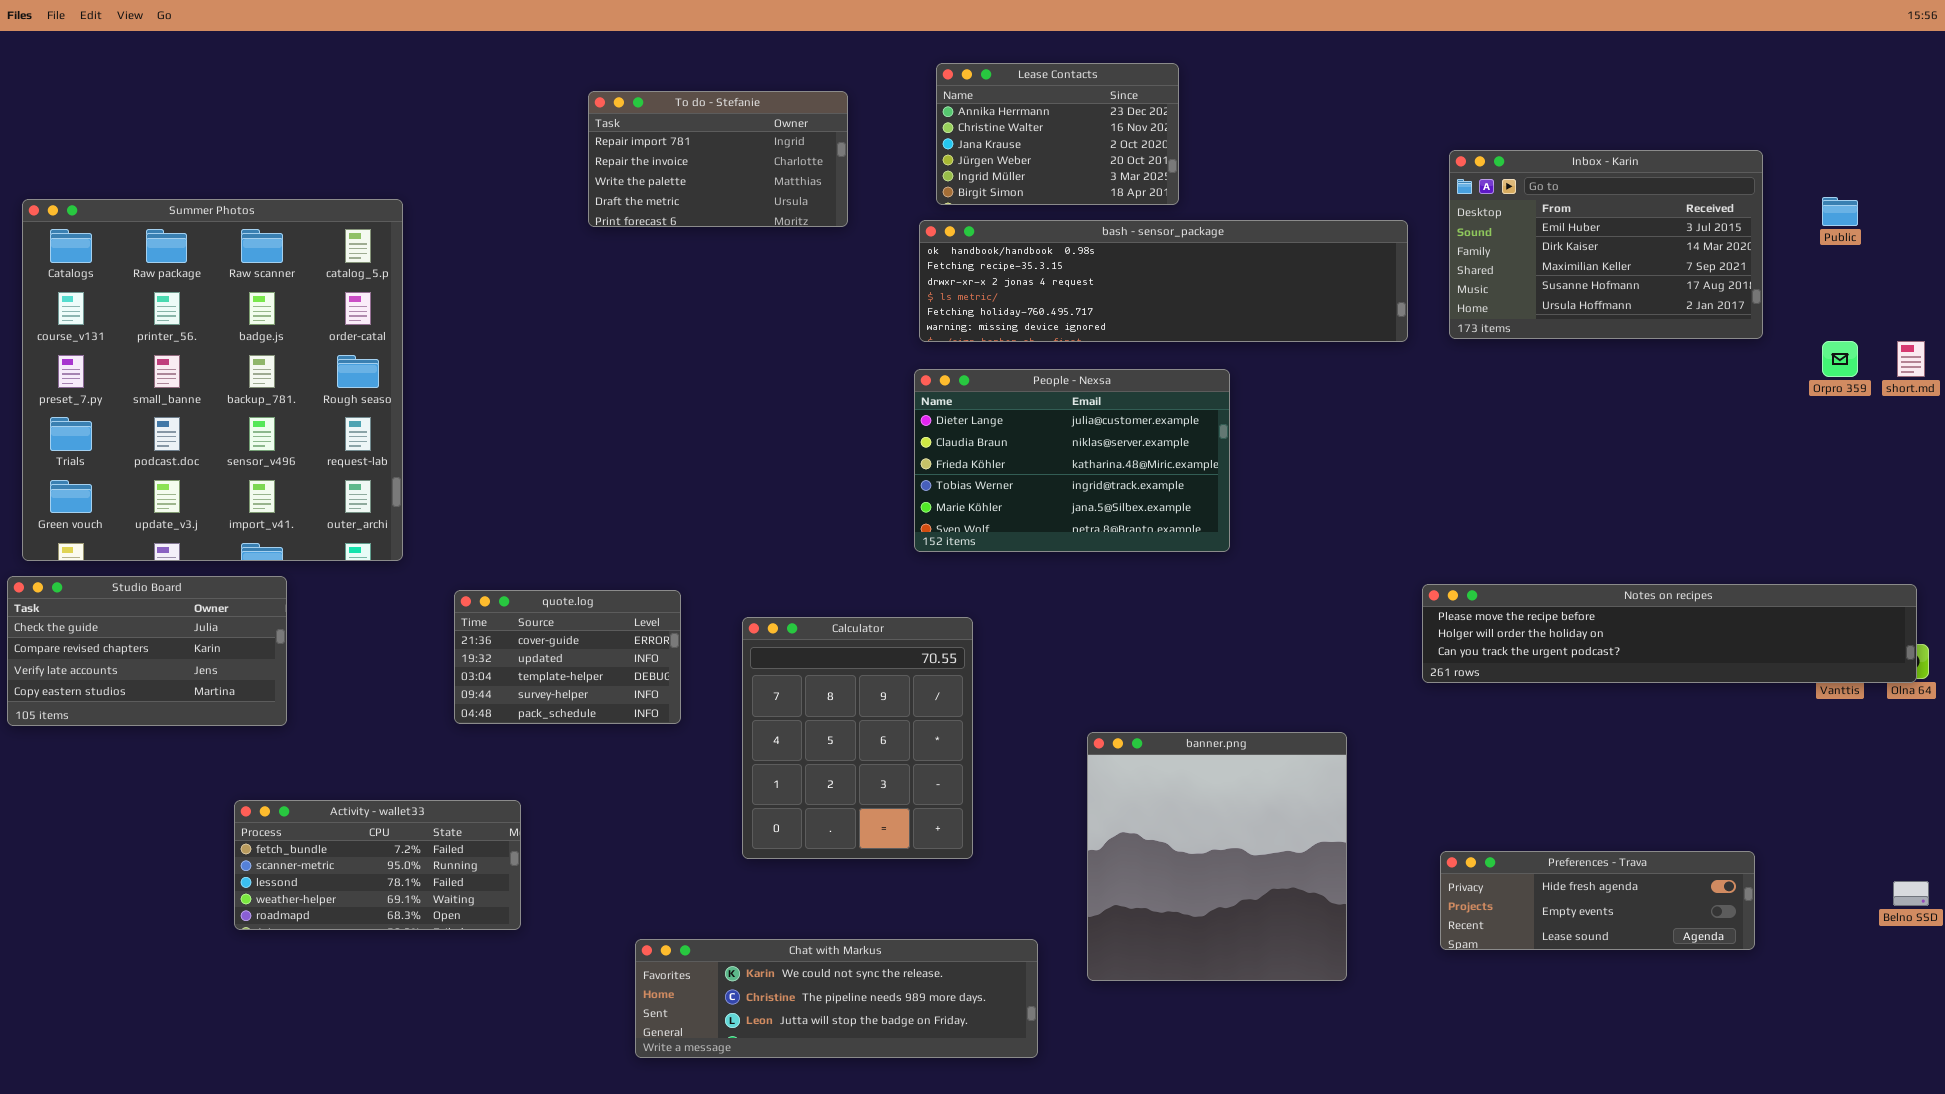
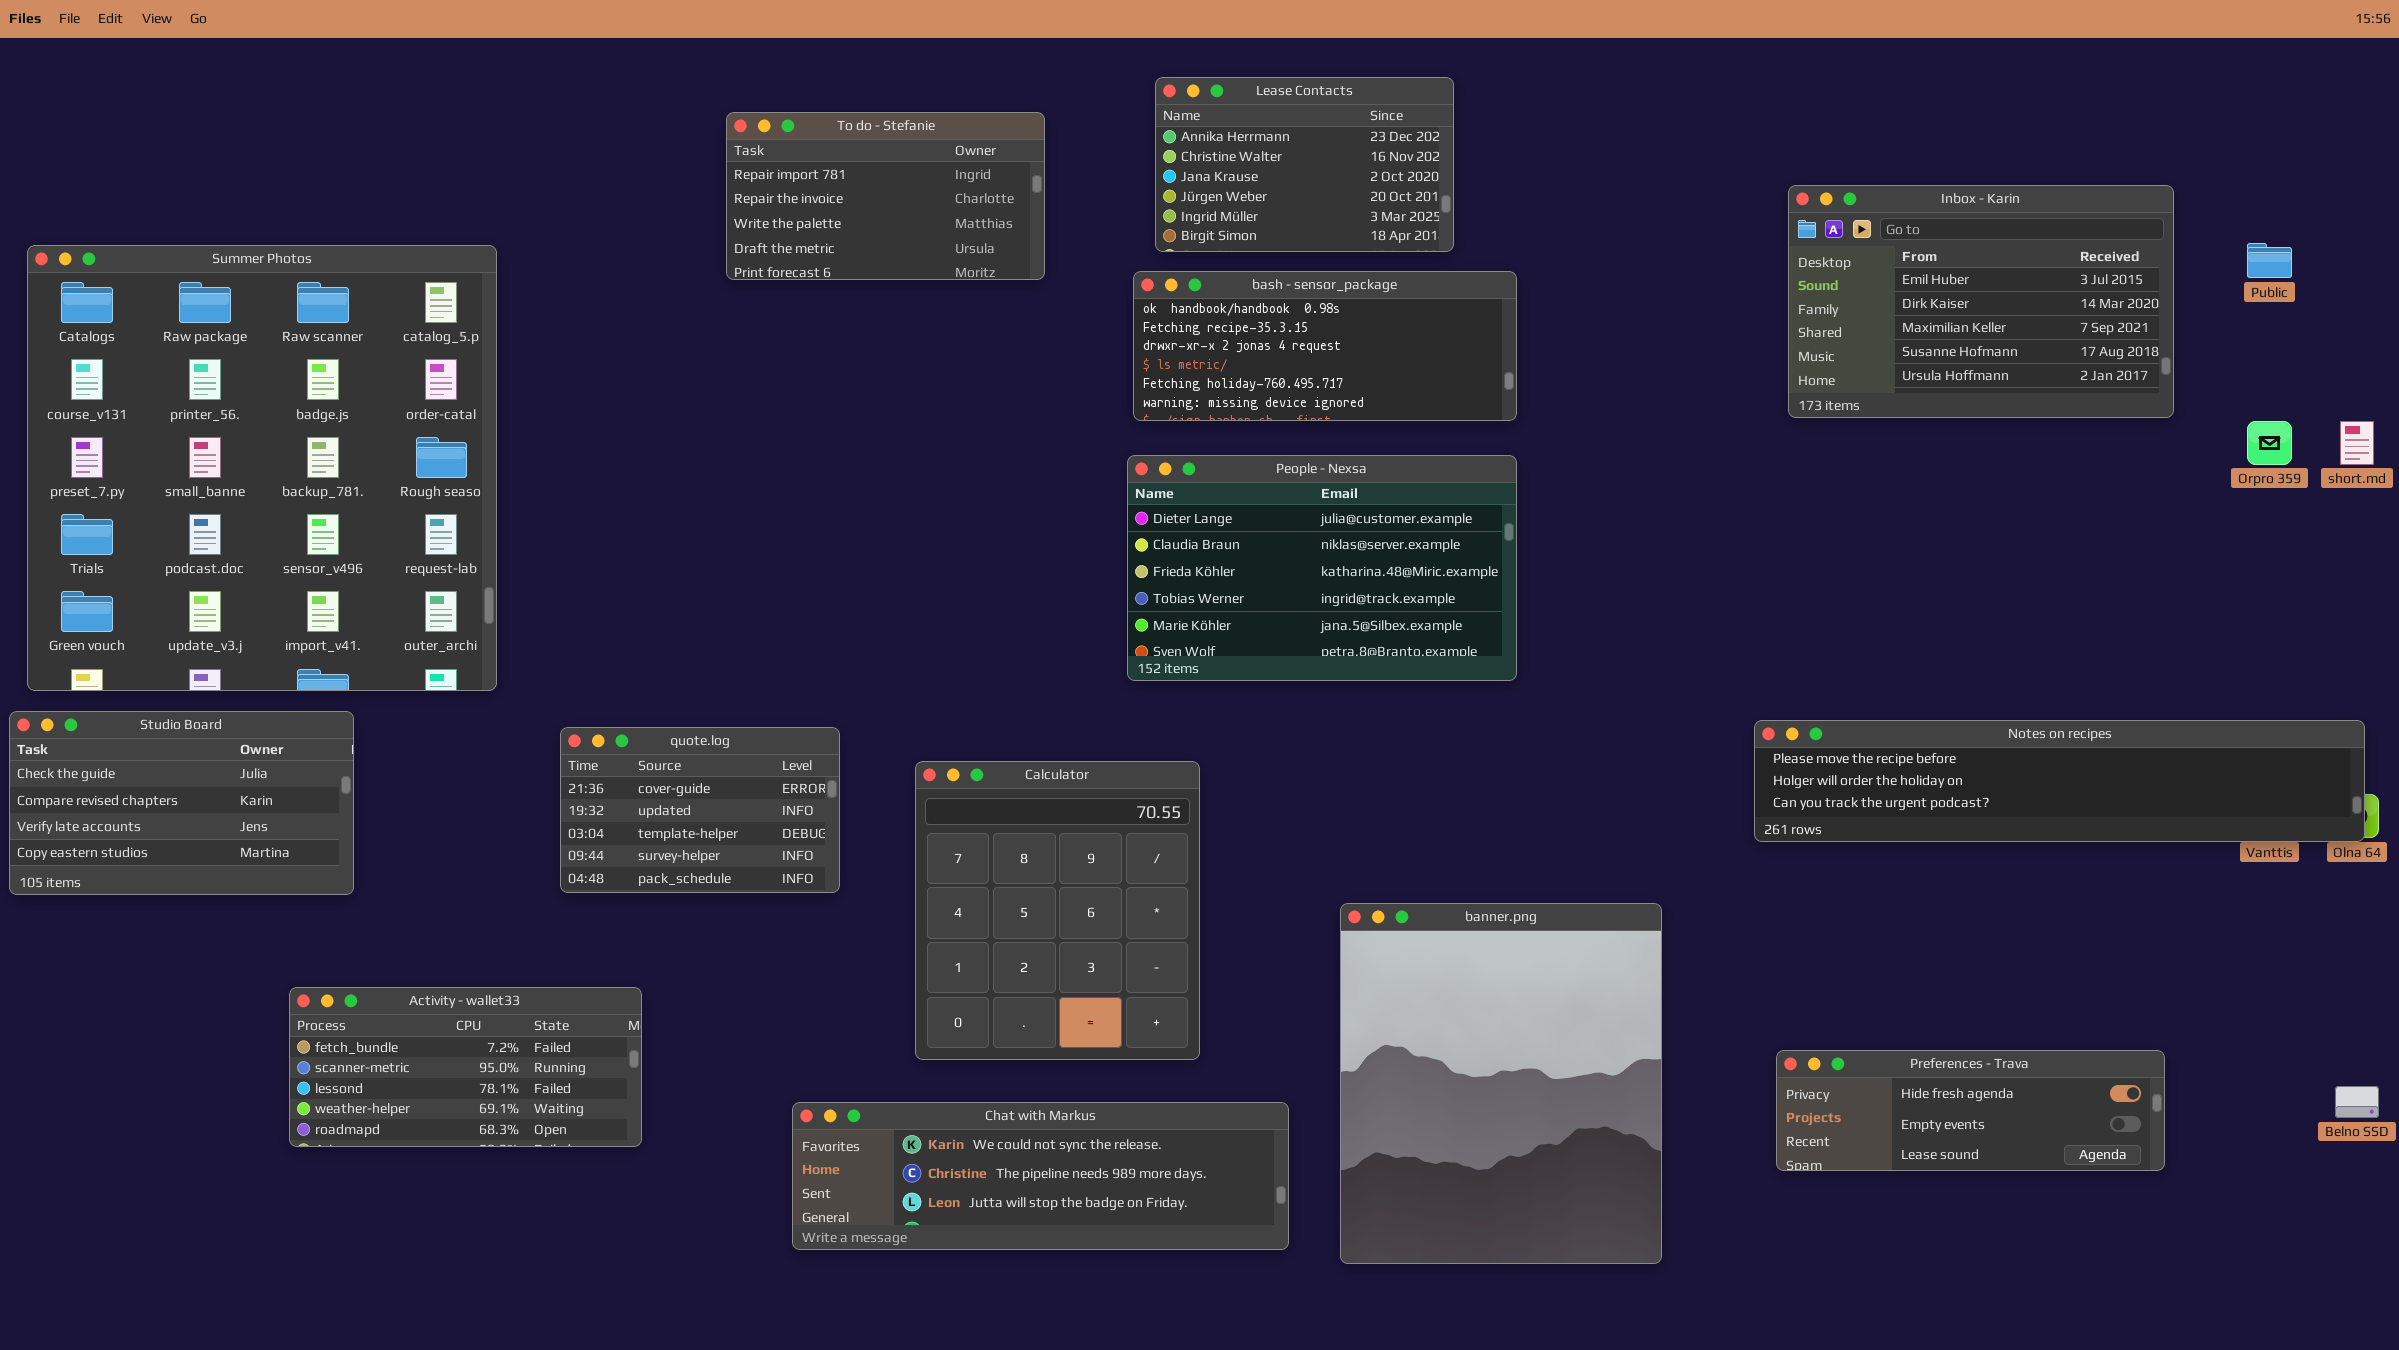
bash - sensor_package: [919,220,1408,342] -> [1133,271,1517,421], resized
banner.png: [1087,732,1347,981] -> [1340,903,1662,1264], resized
Chat with Markus: [635,939,1038,1058] -> [792,1102,1289,1250], moved

